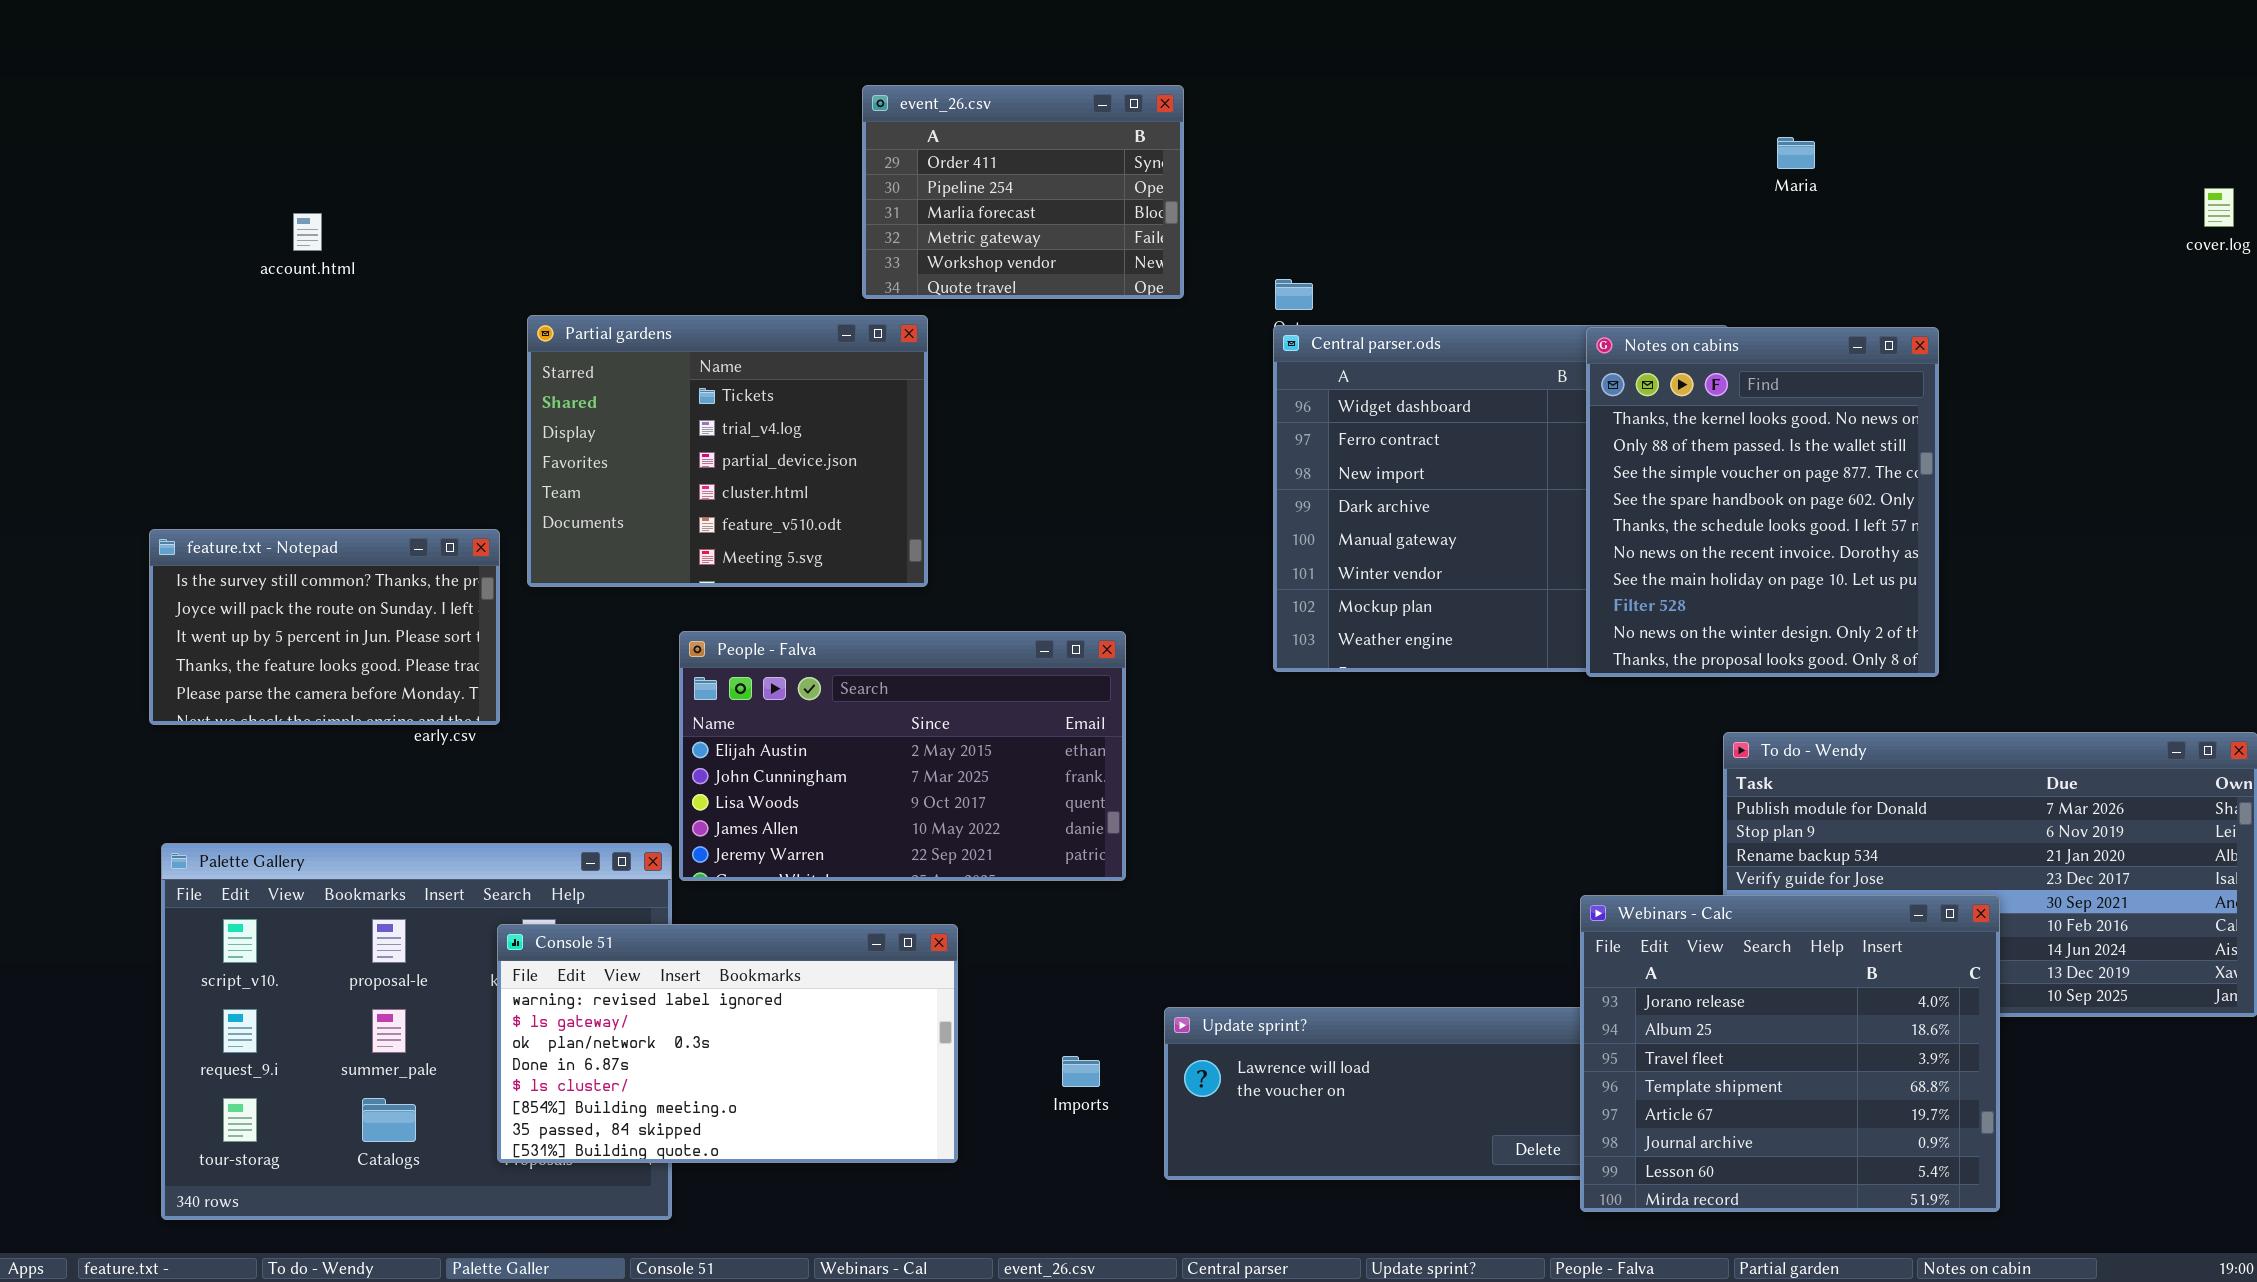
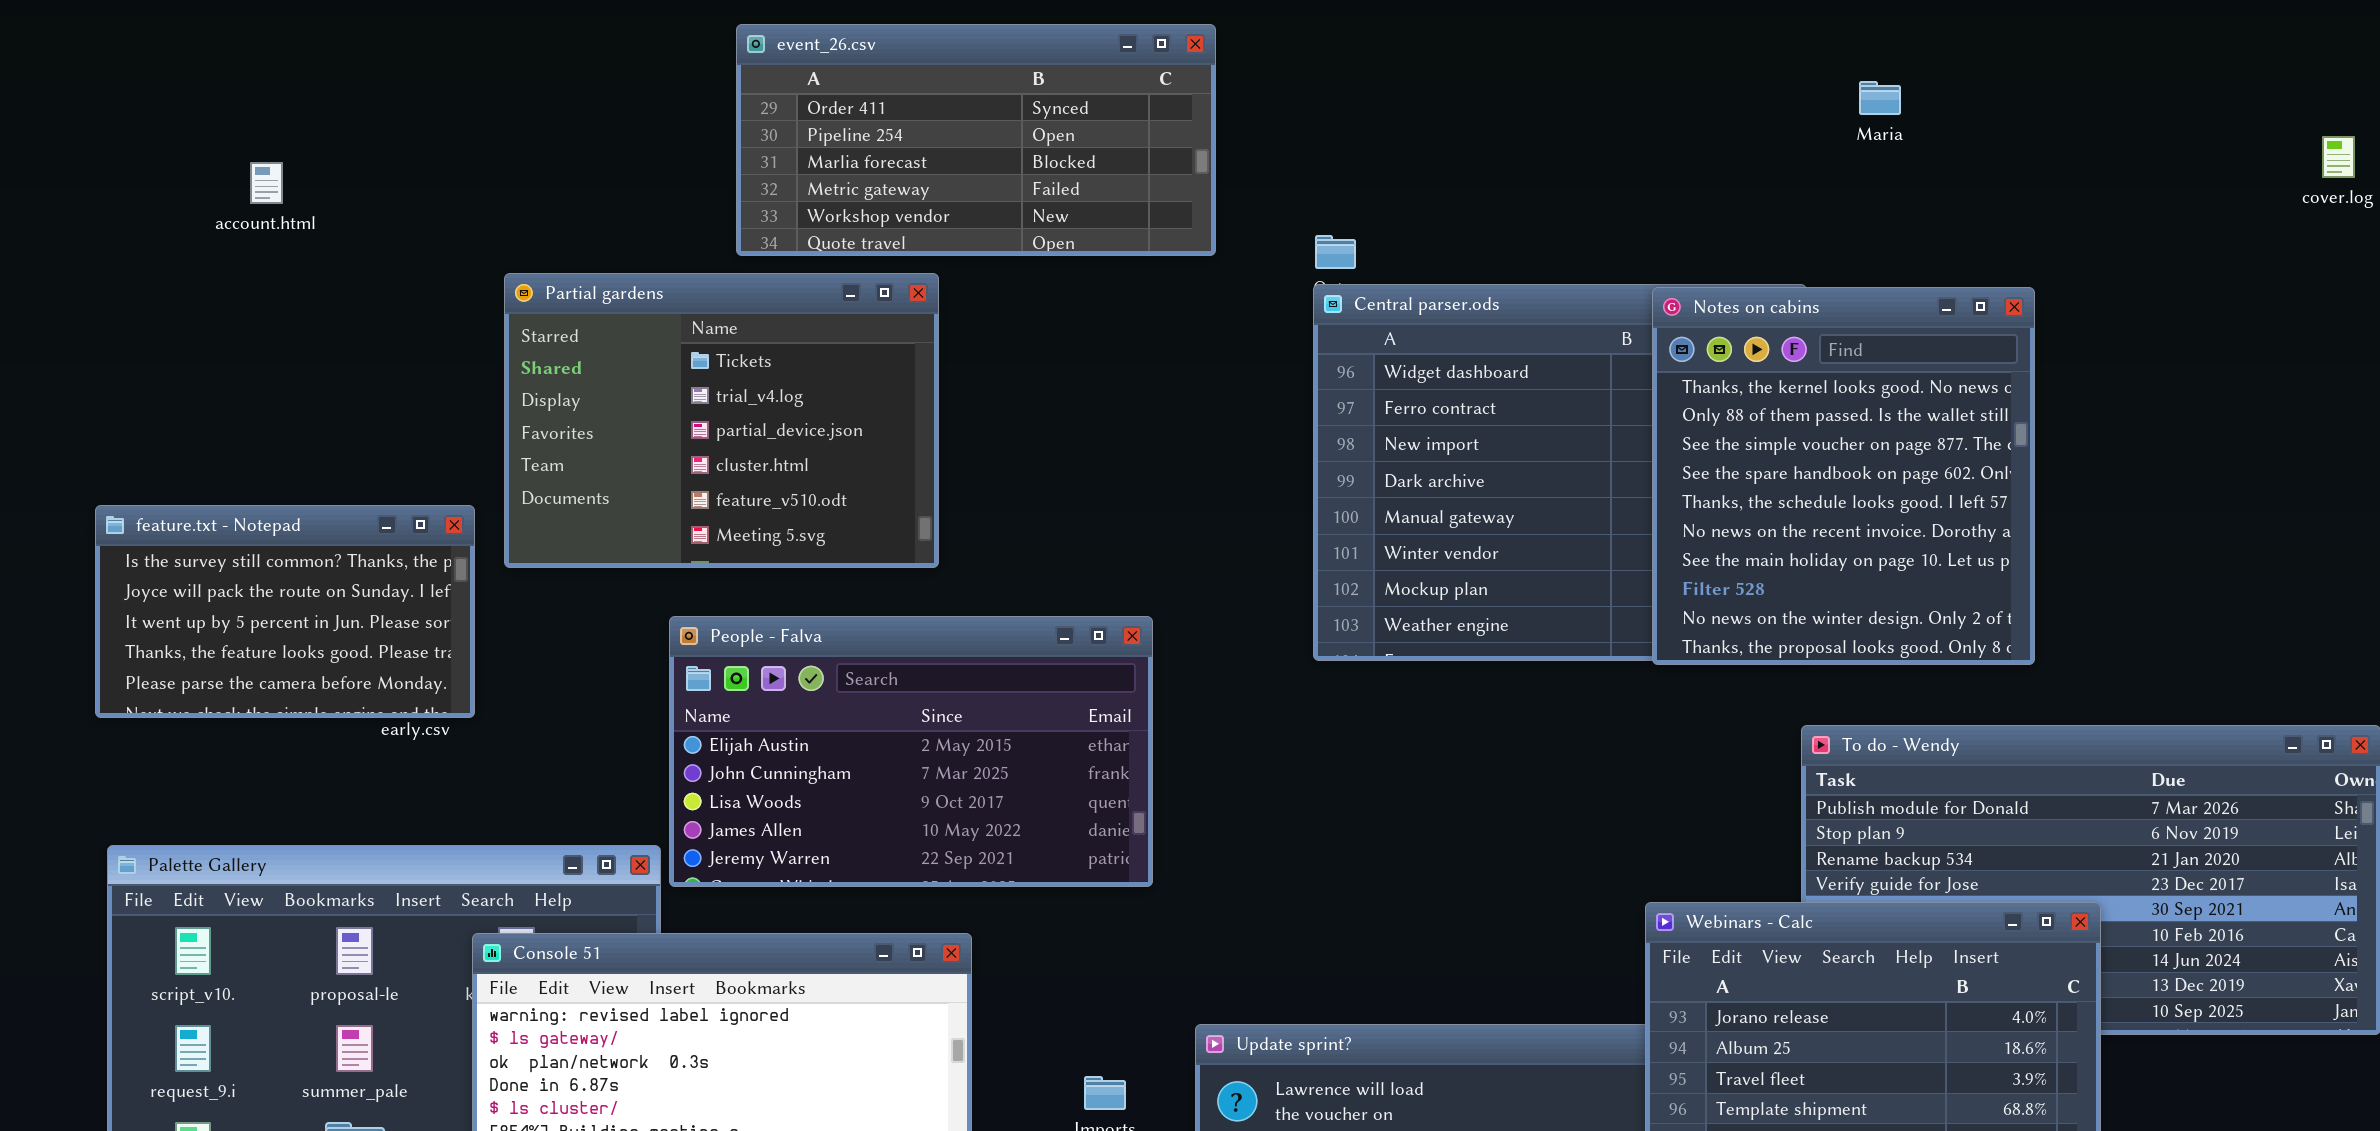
event_26.csv: [862,85,1184,299] -> [736,24,1216,256], resized

